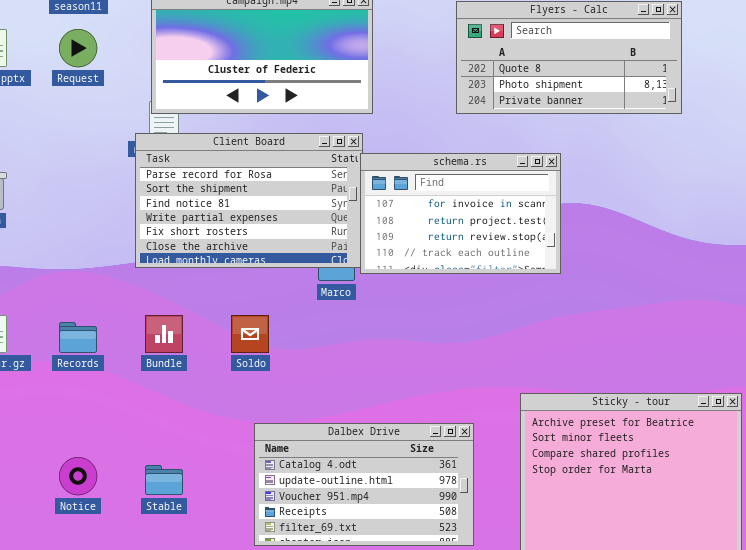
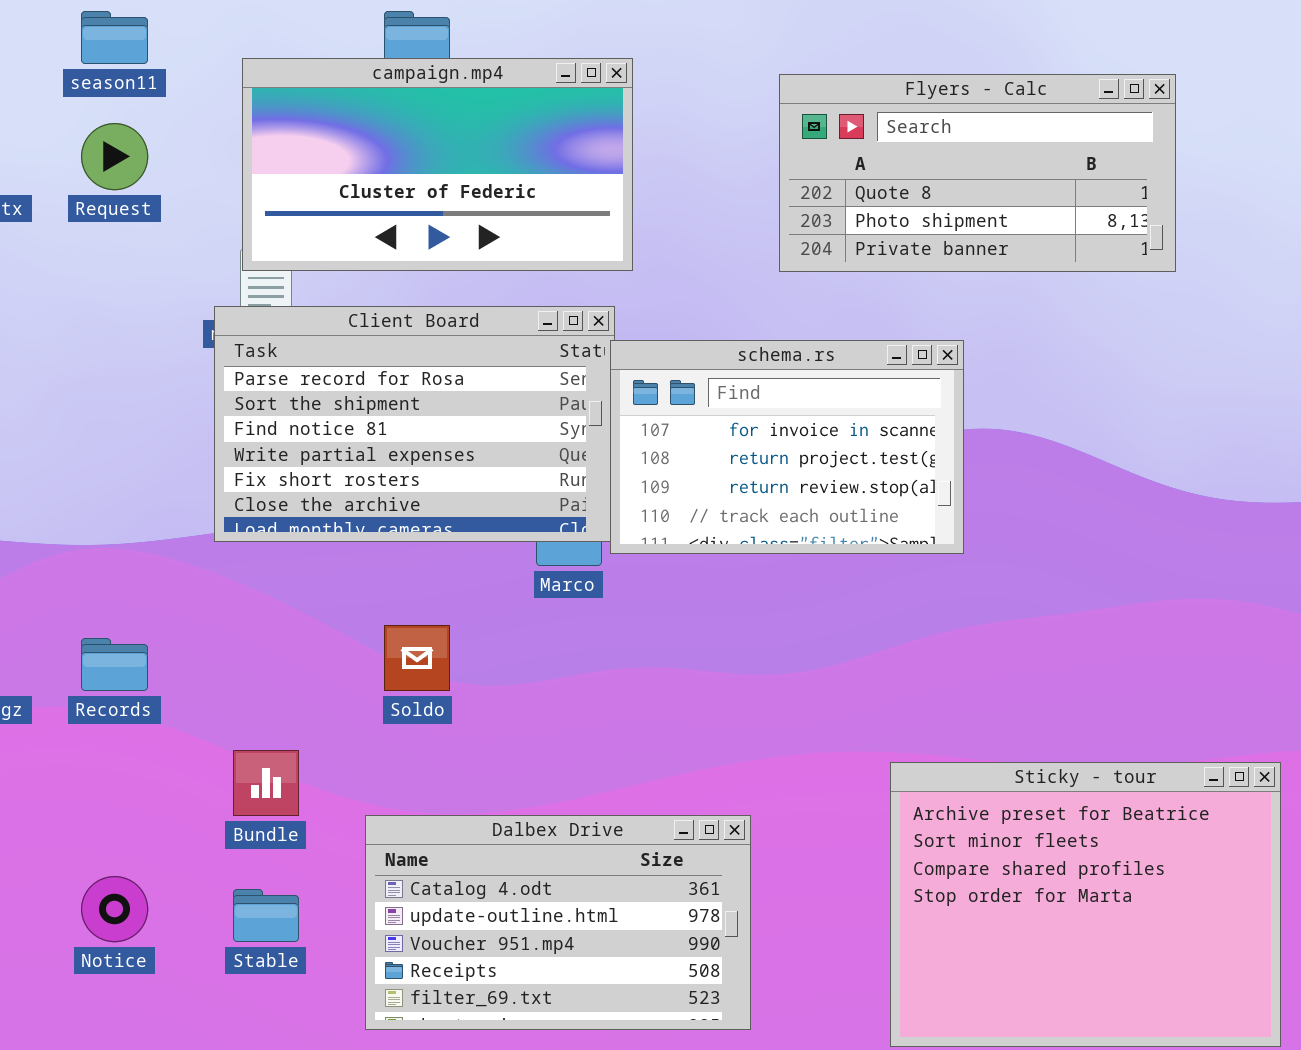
Bundle: [145,315,183,353] -> [233,750,299,816], moved
Dalbex Drive: [254,423,474,546] -> [365,815,751,1030], moved

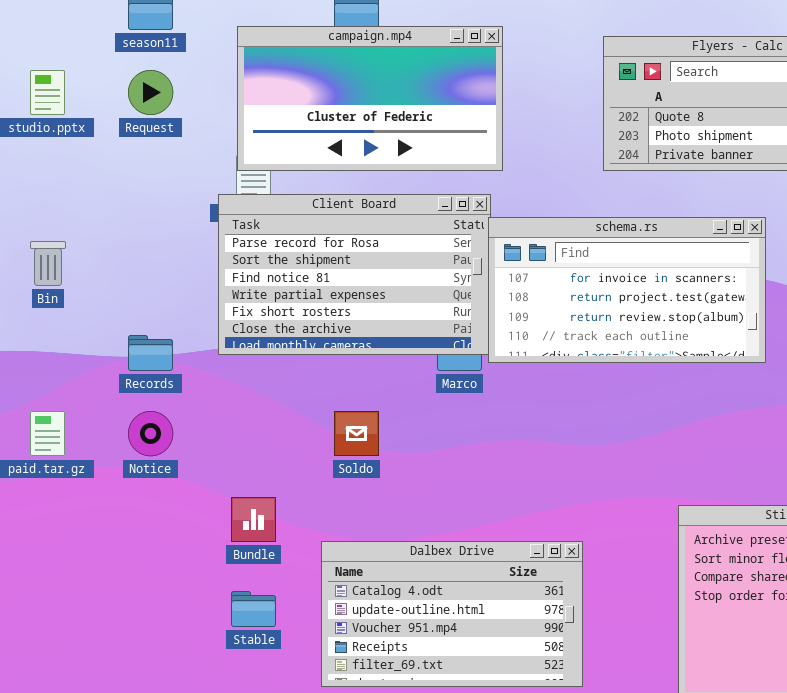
schema.rs: [610,340,964,554] -> [488,217,766,363], resized
Records: [81,638,148,691] -> [128,335,173,371], moved
Notice: [81,876,148,942] -> [128,411,173,456], moved

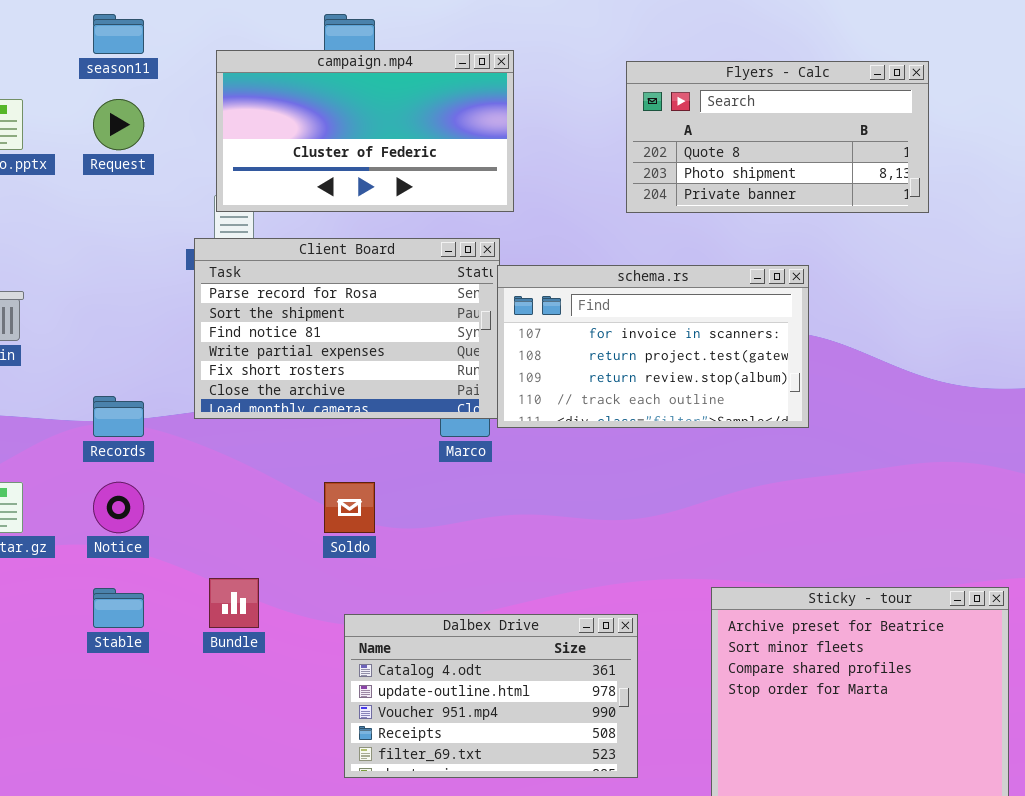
Dalbex Drive: [321,541,583,687] -> [344,614,638,778], moved
Stable: [231,591,276,627] -> [93,588,144,628], moved

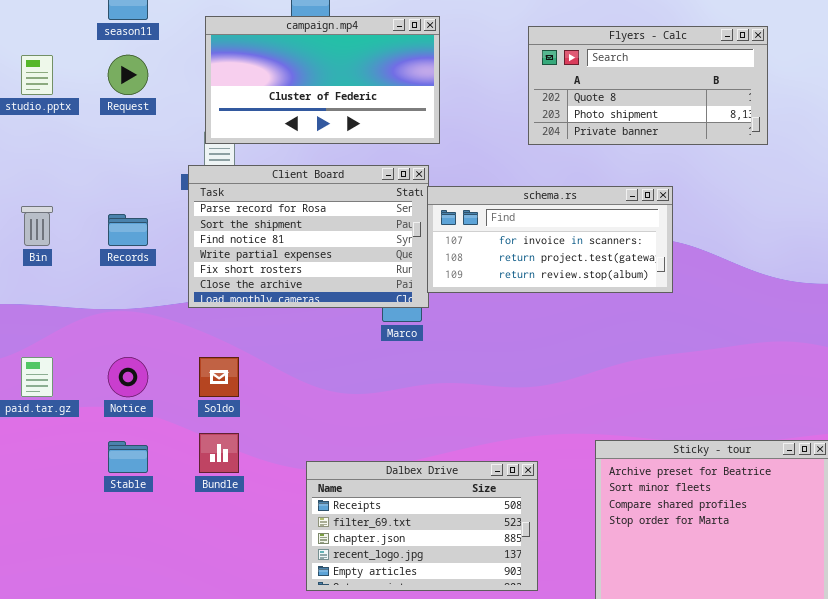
schema.rs: [497,265,809,428] -> [427,186,673,293], resized
Records: [93,396,144,437] -> [108,214,148,246], moved
Soldo: [324,482,375,533] -> [199,357,239,397], moved
Dalbex Drive: [344,614,638,778] -> [306,461,538,591], scrolled down 3 rows

